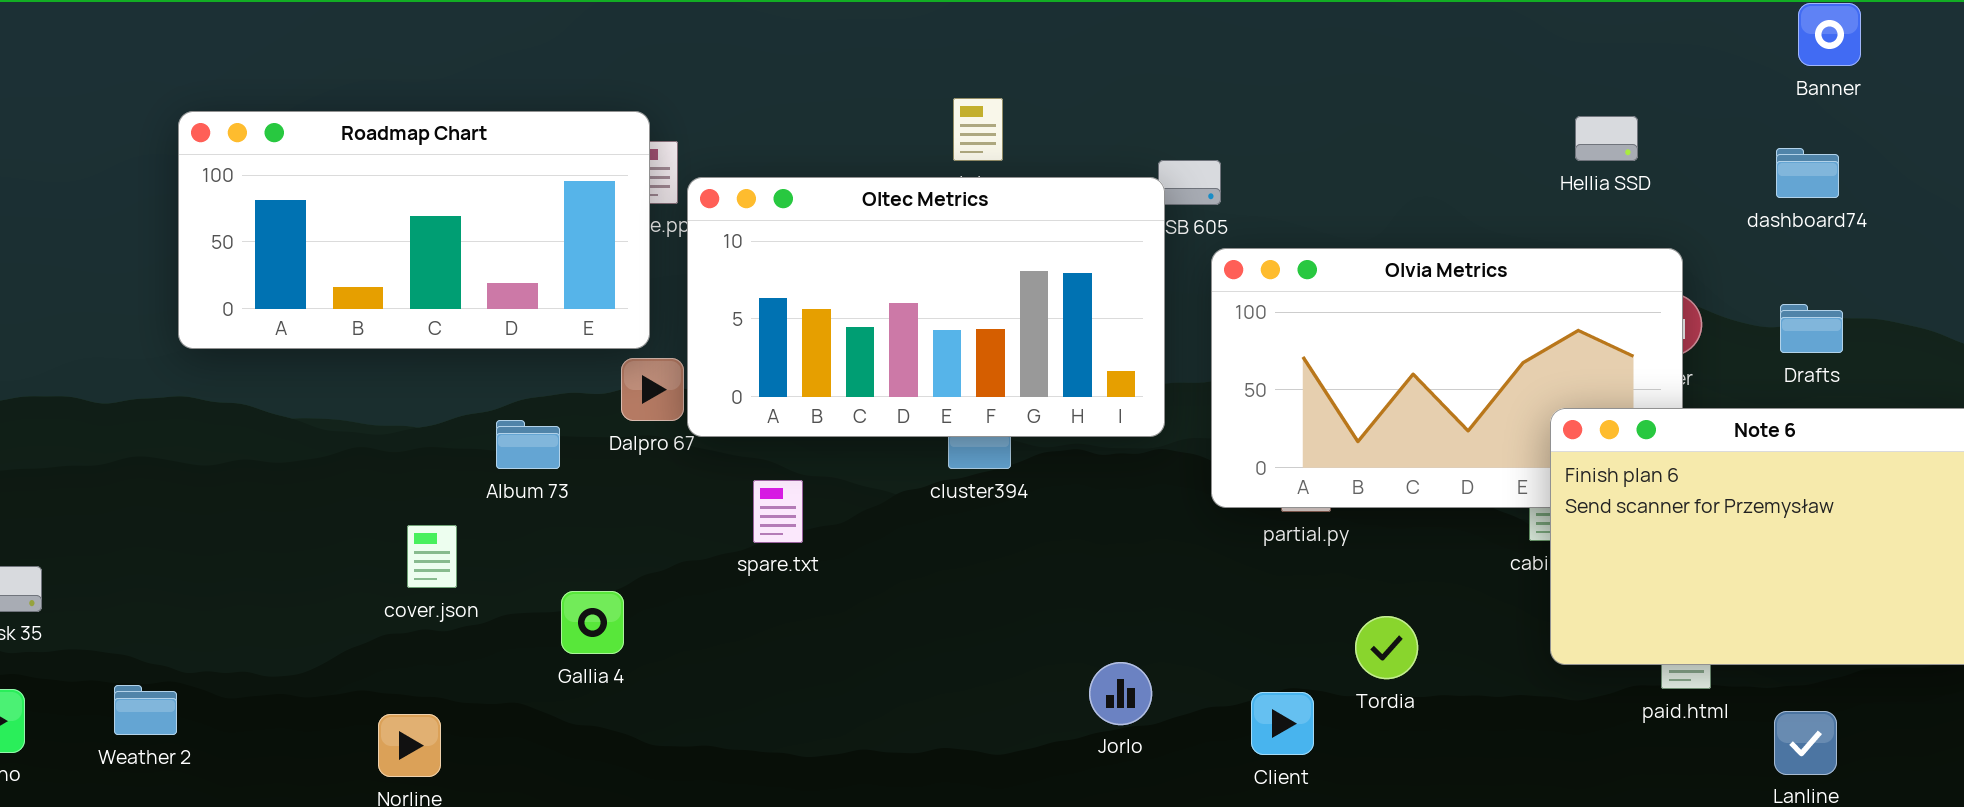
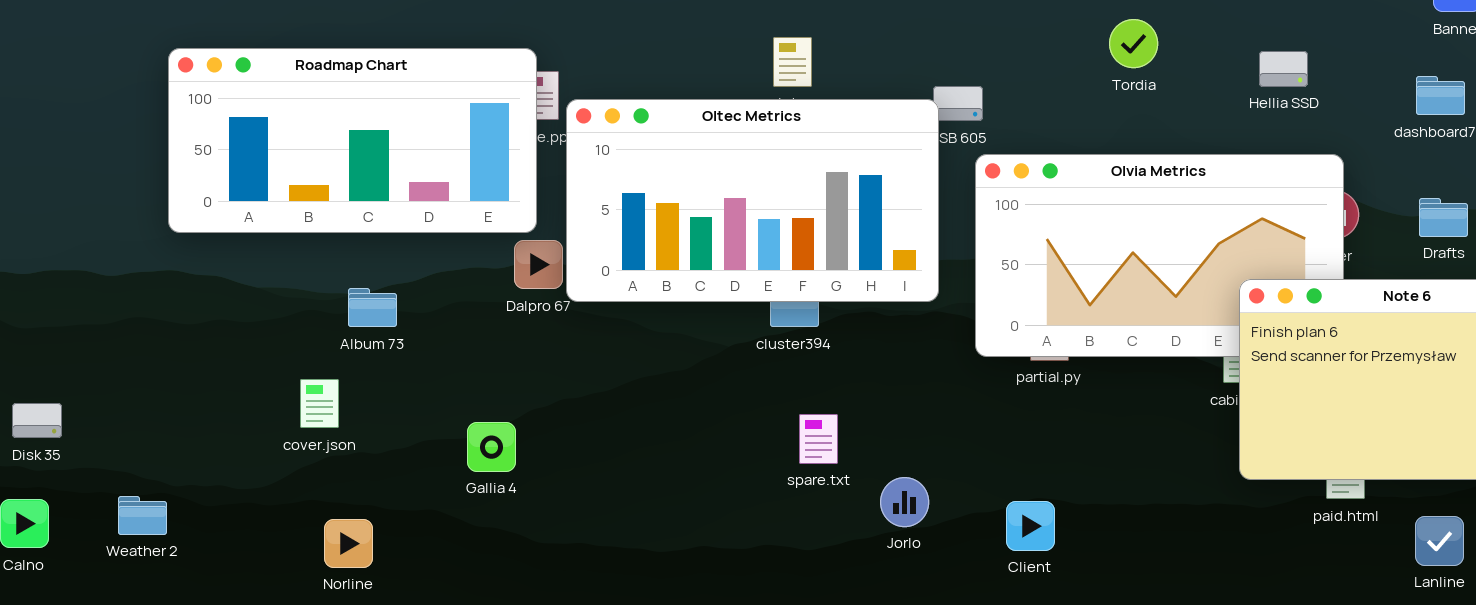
Album 73: [496,420,560,469] -> [348,288,397,327], moved
spare.txt: [753,480,803,543] -> [799,414,838,464], moved
cover.json: [407,525,457,588] -> [300,379,339,428], moved
Tordia: [1355,616,1418,679] -> [1109,19,1158,68], moved

